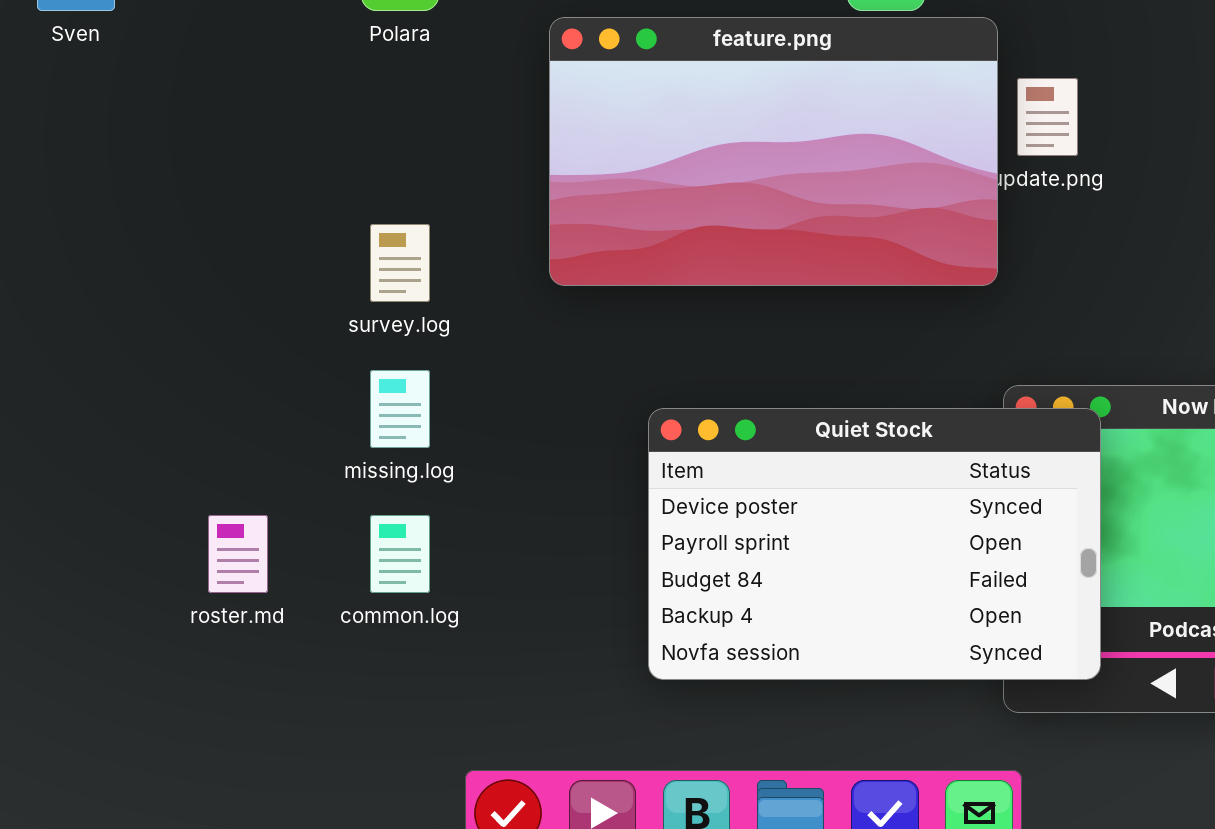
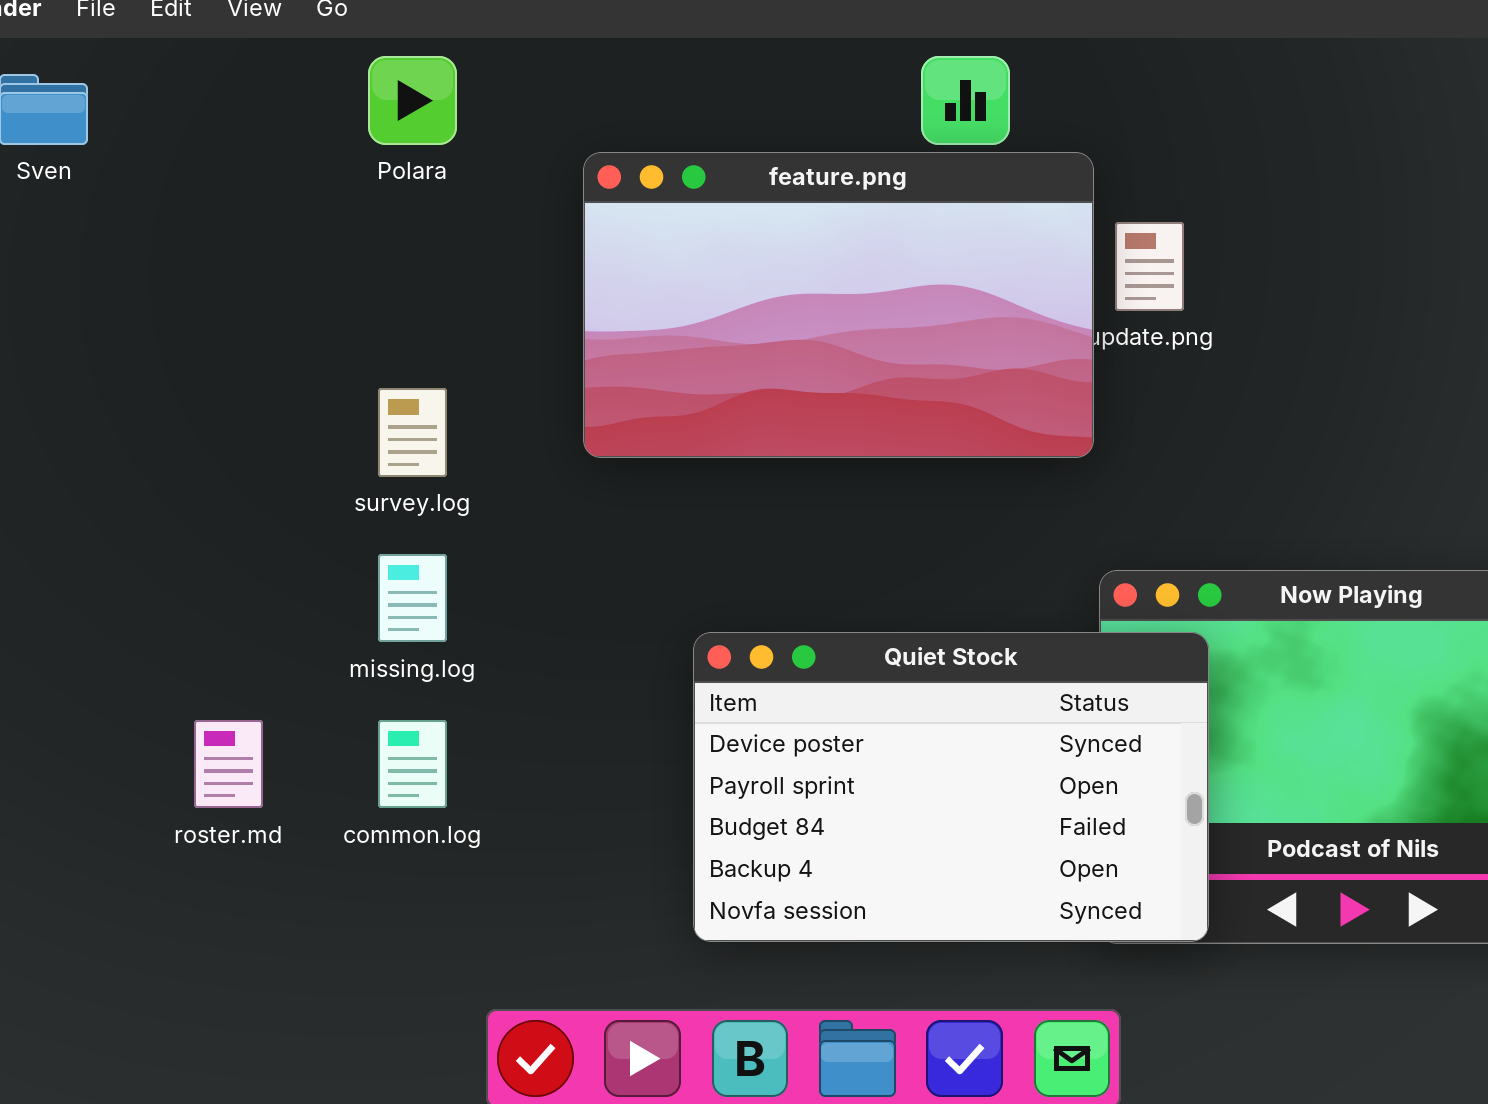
Quiet Stock: [648,408,1101,680] -> [693,632,1209,942], moved

